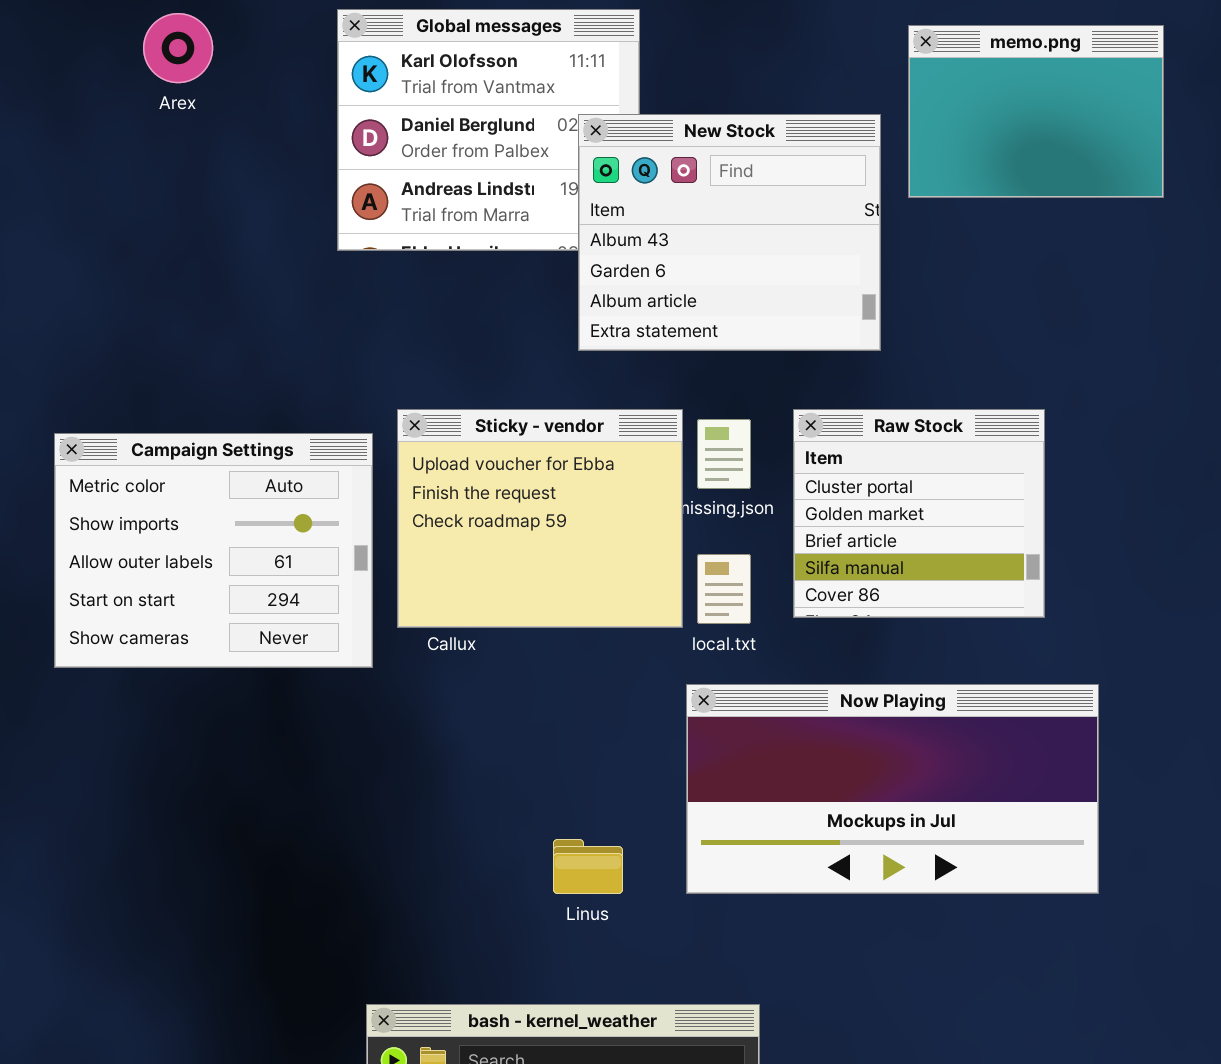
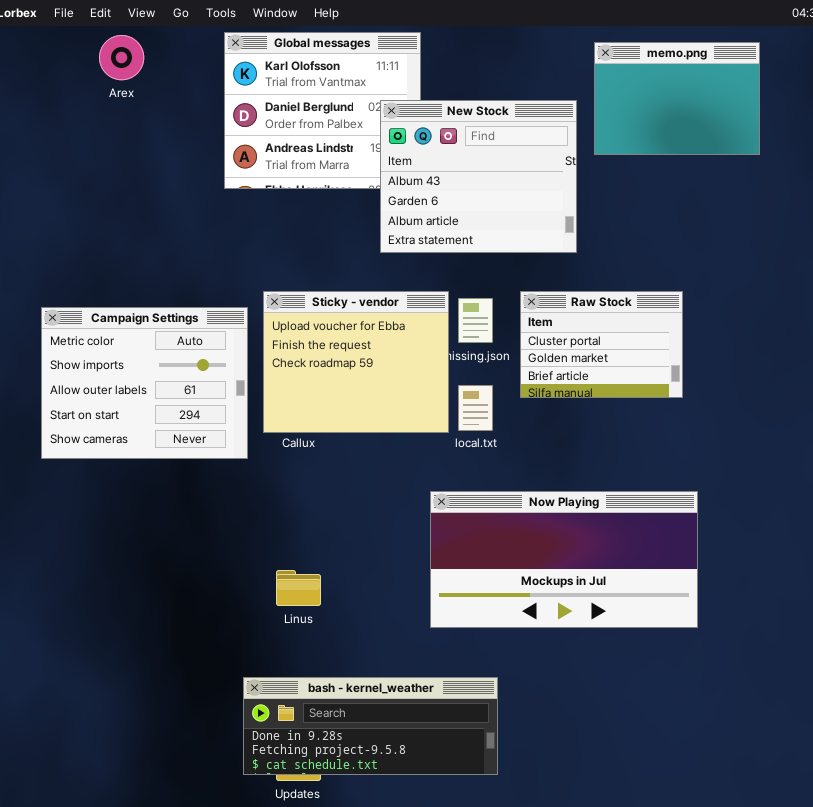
Raw Stock: [793,409,1045,618] -> [520,291,683,398], resized
Now Playing: [686,684,1099,894] -> [430,491,698,628], moved
Linus: [553,839,623,894] -> [276,570,321,606], moved

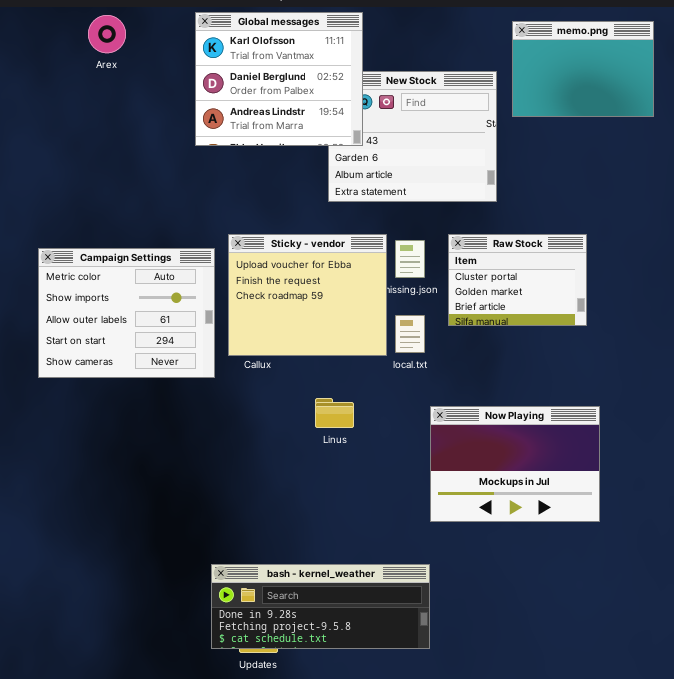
Global messages: [224,32,421,189] -> [195,12,363,146], raised
Now Playing: [430,491,698,628] -> [430,406,600,522], resized
Linus: [276,570,321,606] -> [315,398,354,428], moved

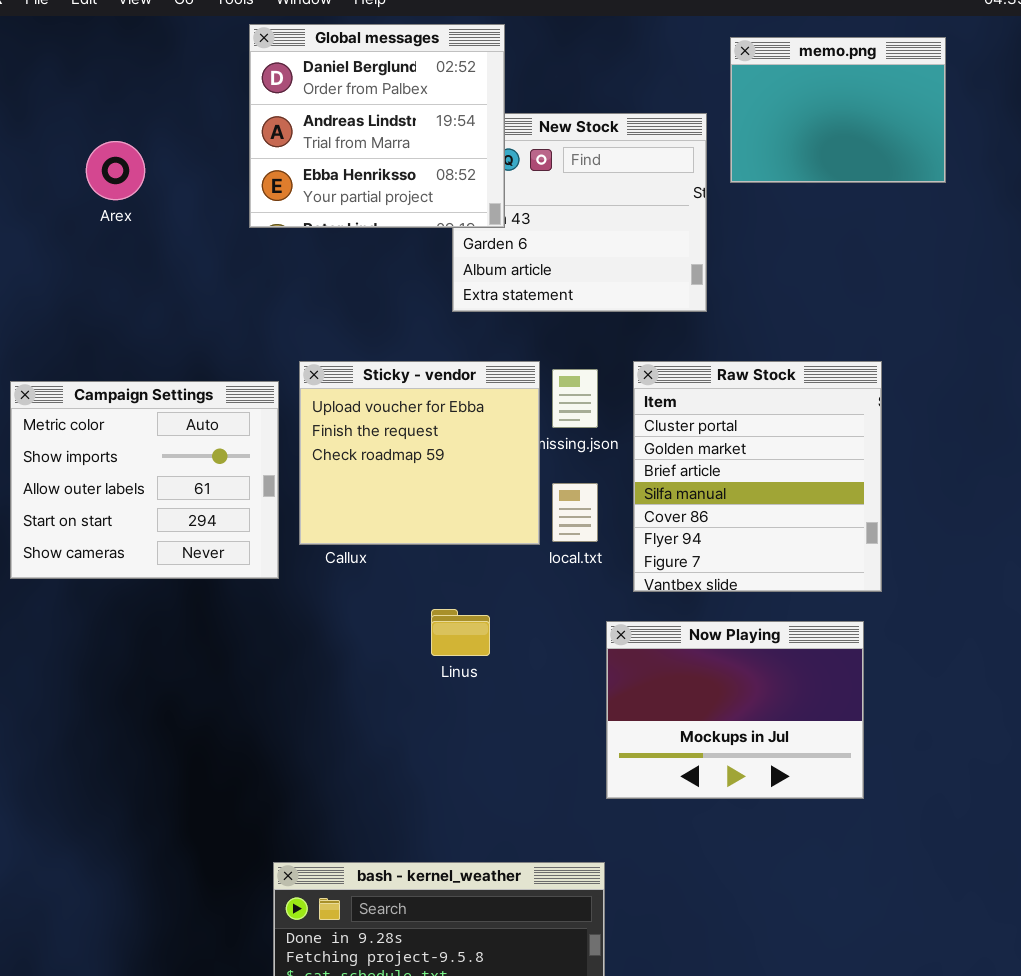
Global messages: [195,12,363,146] -> [249,24,505,228], scrolled down 1 row
Arex: [88,15,126,53] -> [86,141,145,200], moved
Raw Stock: [448,234,587,326] -> [633,361,882,592], resized

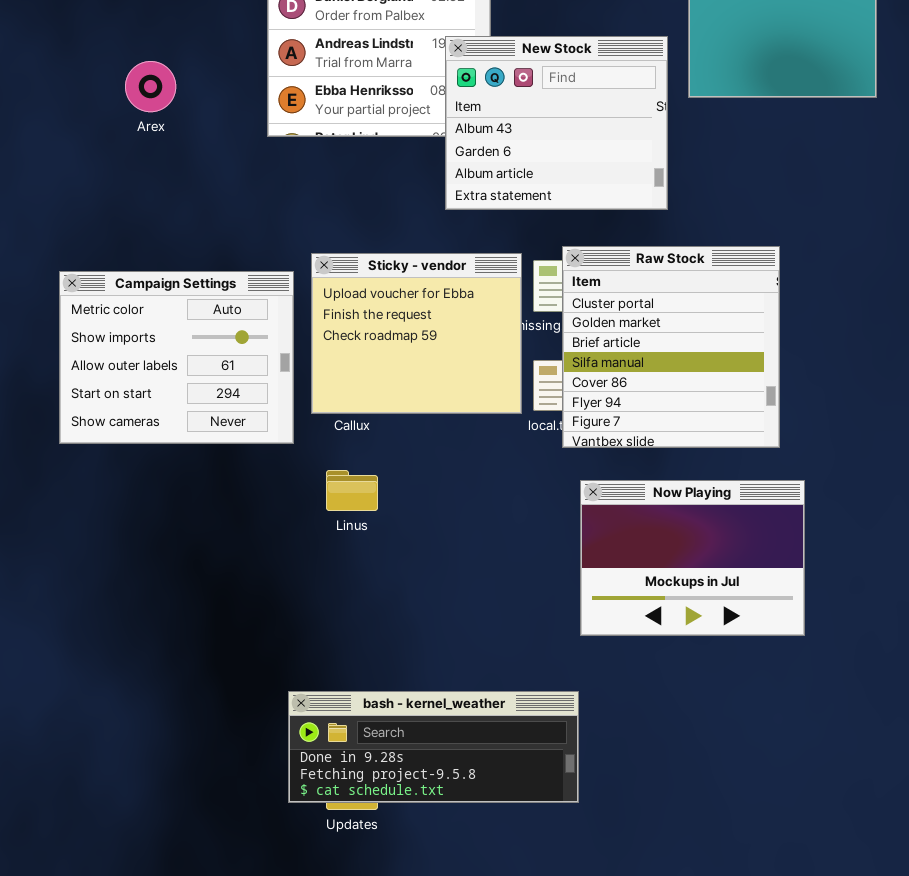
New Stock: [452,113,707,312] -> [445,36,668,210], raised
Raw Stock: [633,361,882,592] -> [562,246,780,448], moved
Linus: [431,609,490,656] -> [326,470,378,511], moved

